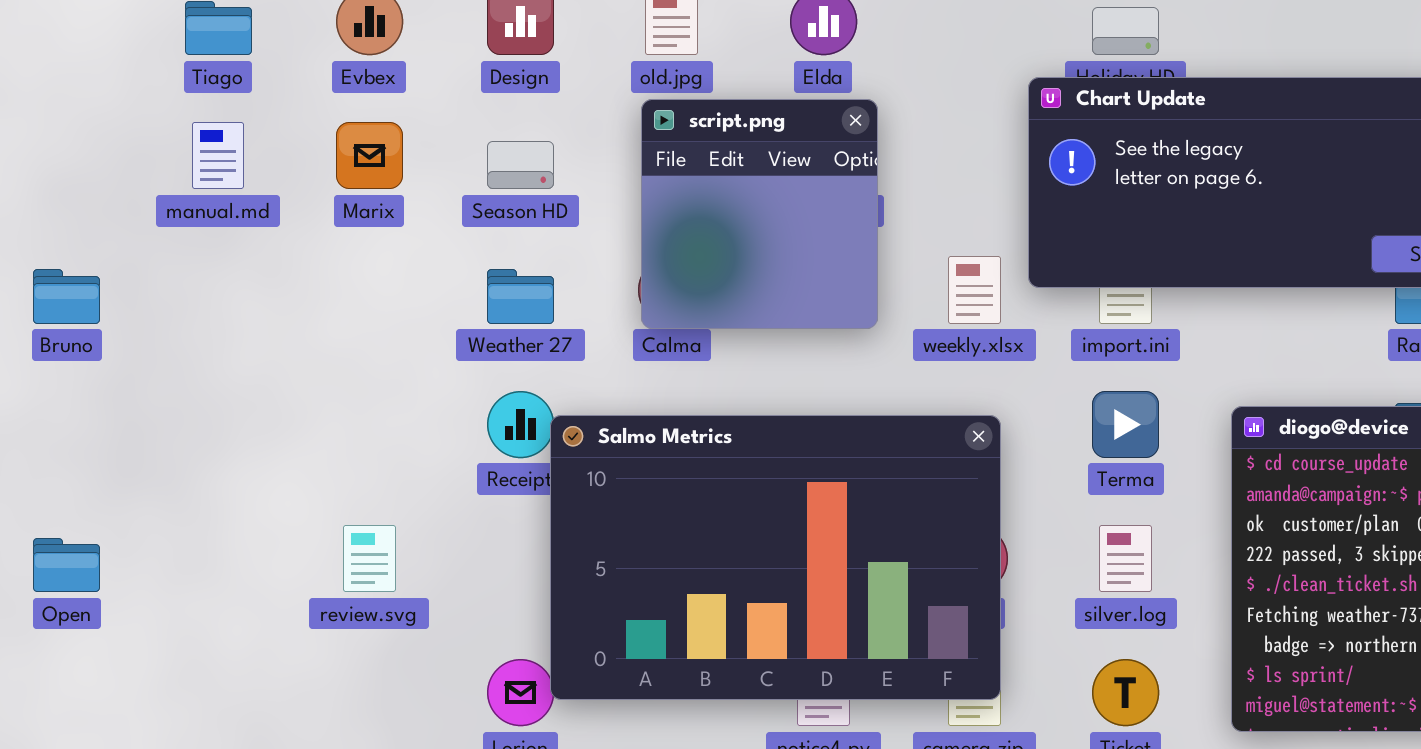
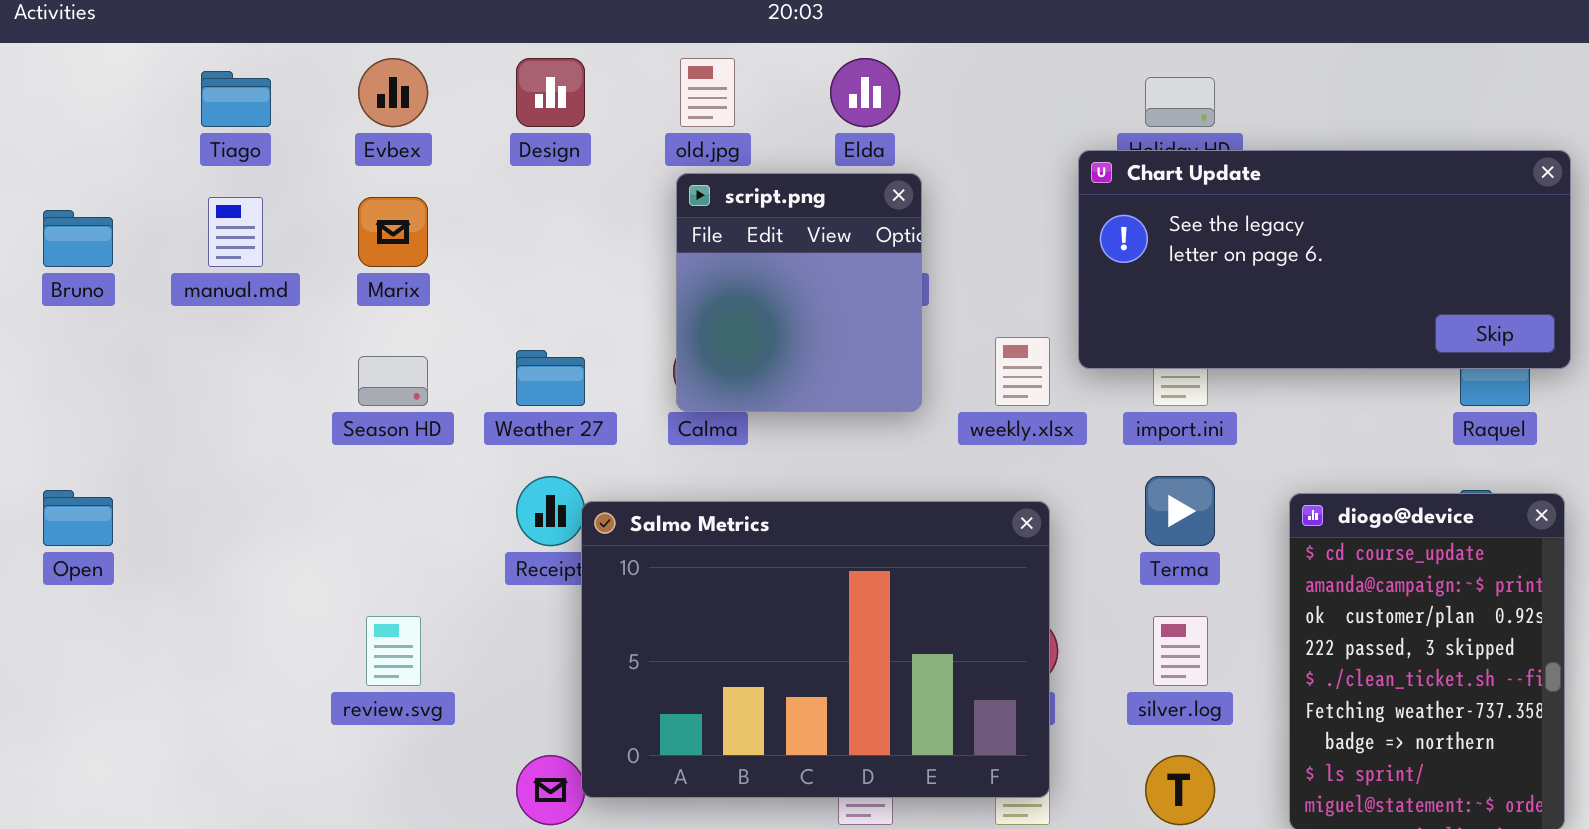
Season HD: [487,141,554,189] -> [358,356,428,406], moved
Bruno: [33,269,100,324] -> [43,210,113,267], moved
Open: [33,538,100,592] -> [43,490,113,546], moved

